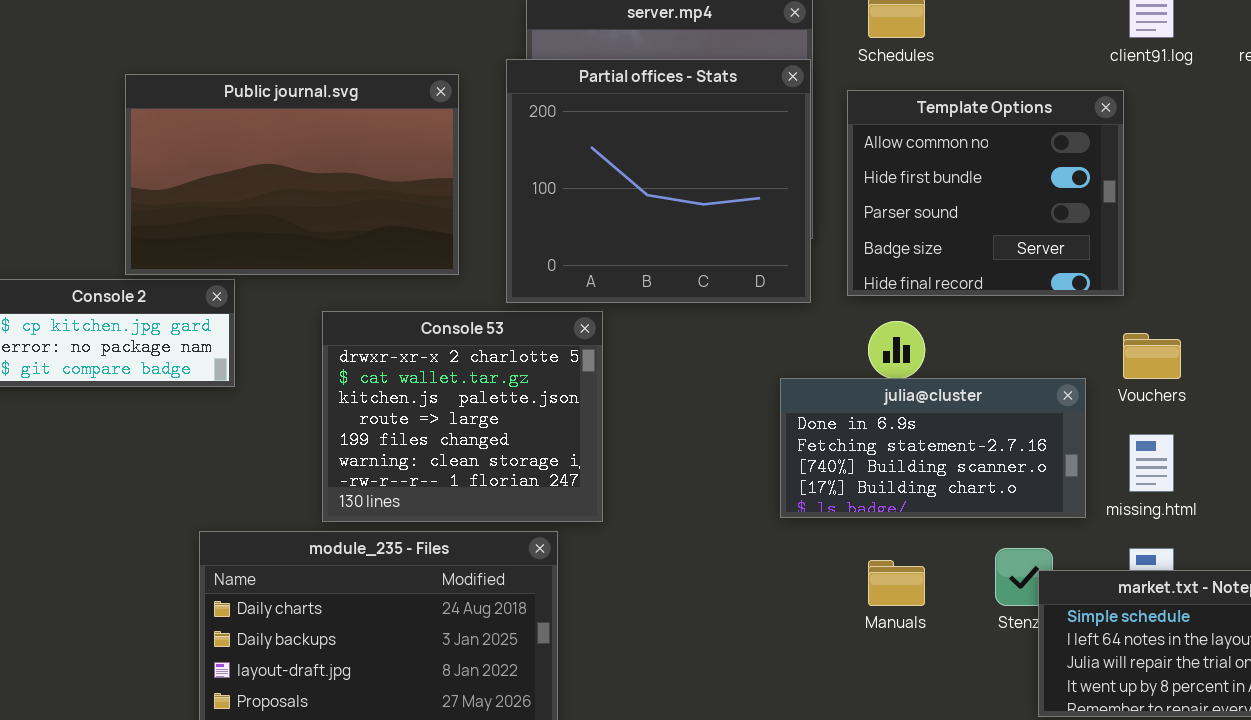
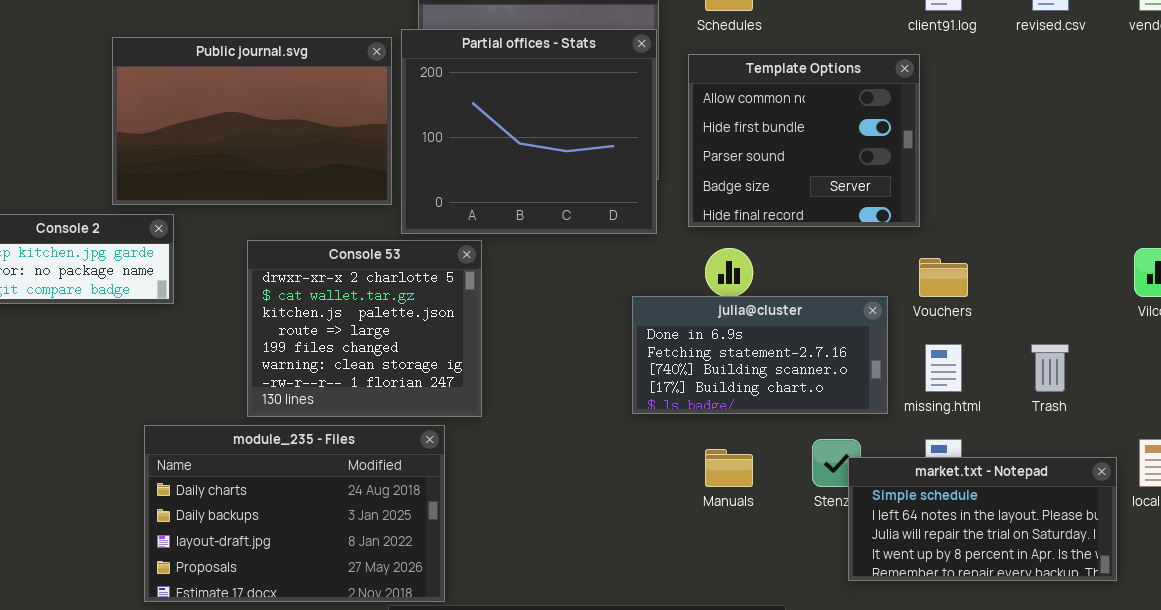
Public journal.svg: [125,74,459,275] -> [112,37,392,205], moved

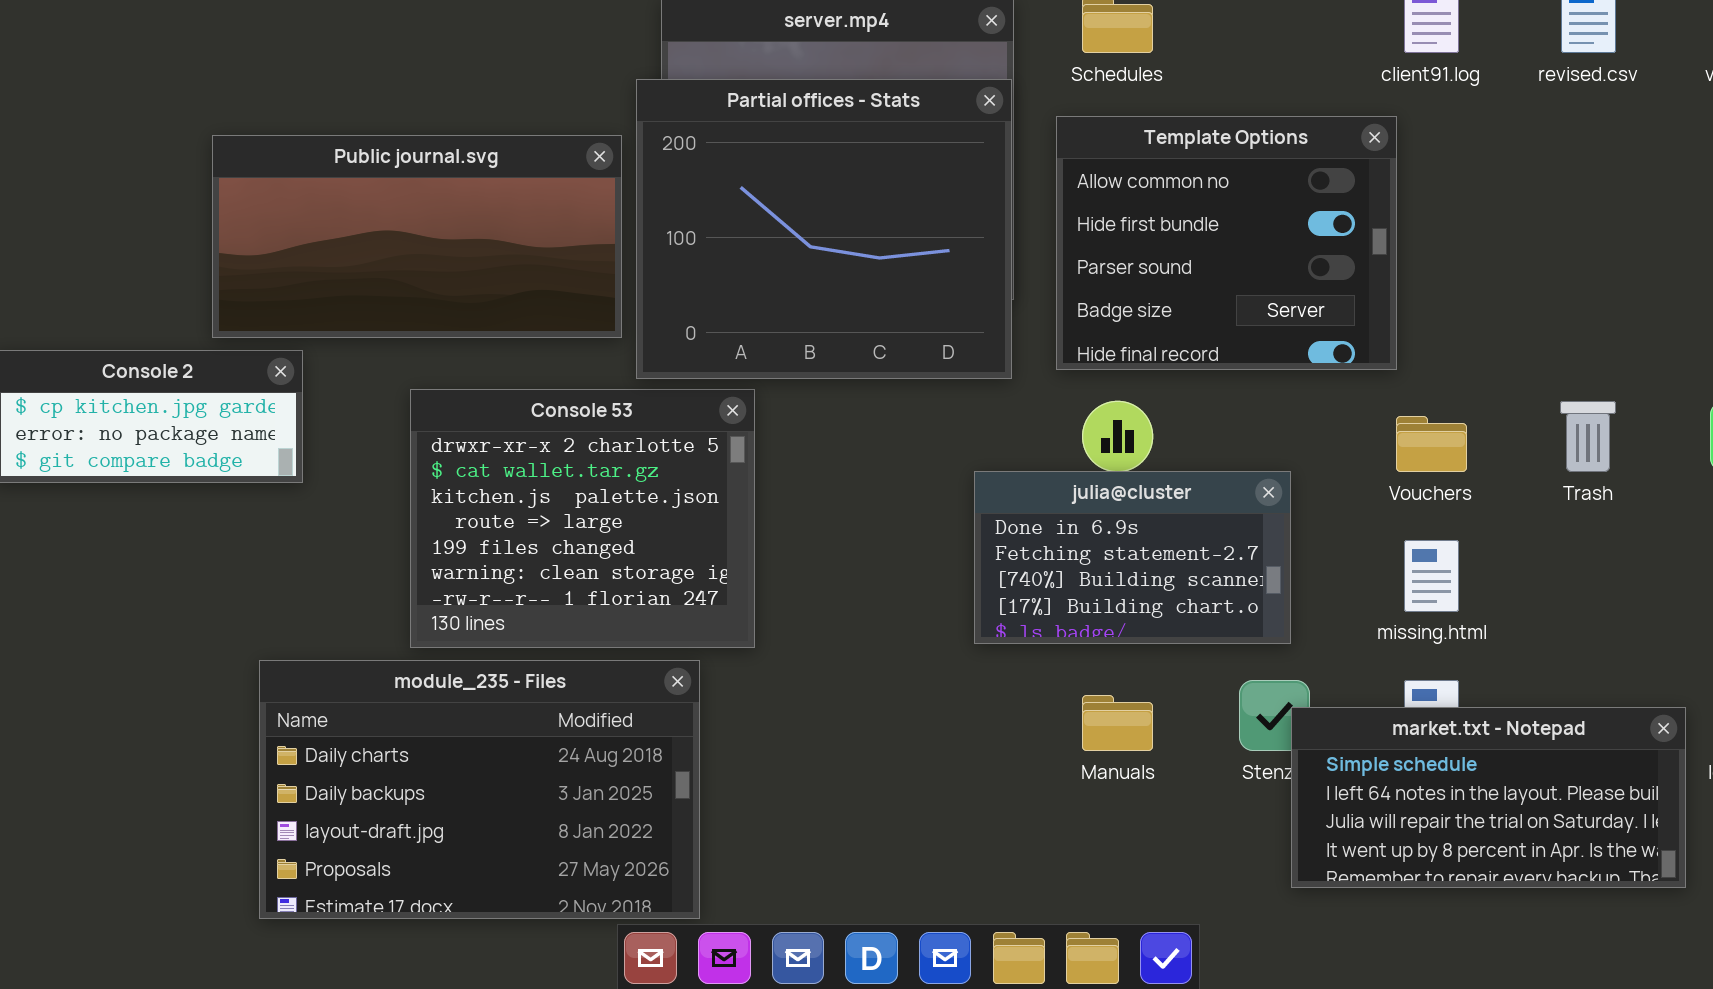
Public journal.svg: [112,37,392,205] -> [212,135,622,338], resized
julia@cluster: [632,296,888,414] -> [974,471,1291,644], resized
Trash: [1031,344,1069,392] -> [1560,401,1616,472], moved

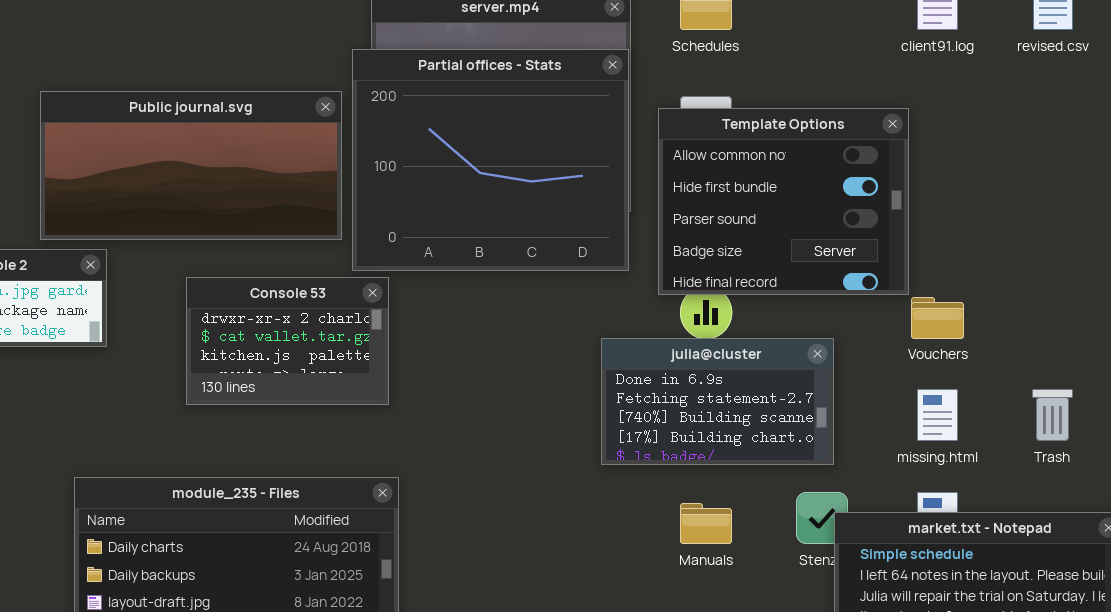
Template Options: [1056,116,1397,370] -> [658,108,909,295], moved
Console 53: [410,389,755,648] -> [186,277,389,405], resized
Trash: [1560,401,1616,472] -> [1032,389,1073,441], moved

